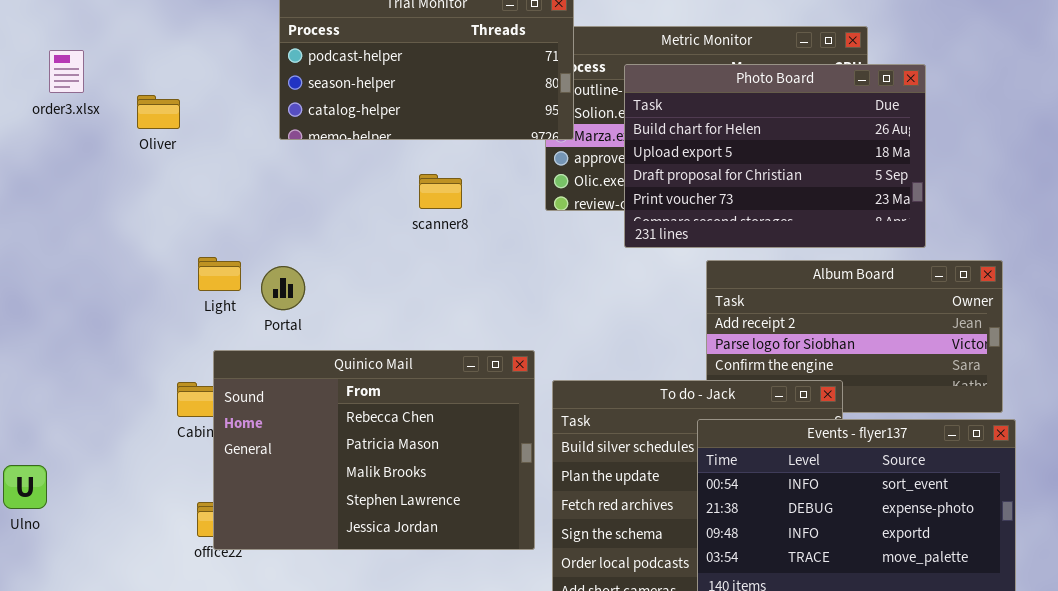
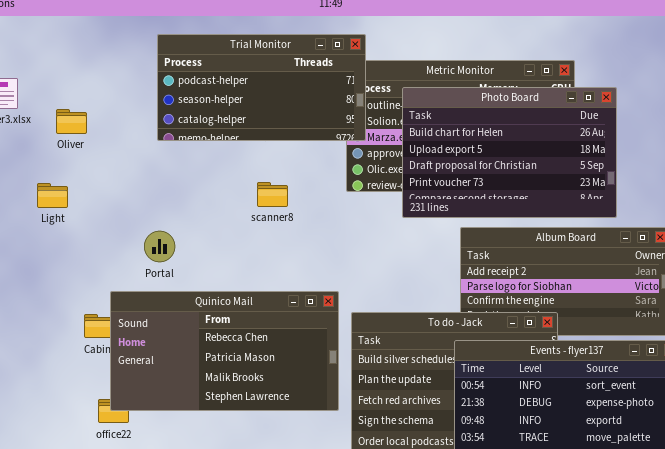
scanner8: [419,174,462,209] -> [257,182,288,207], moved
Light: [198,257,241,291] -> [37,183,68,208], moved
Quinico Mail: [213,350,535,550] -> [110,291,339,411], resized

